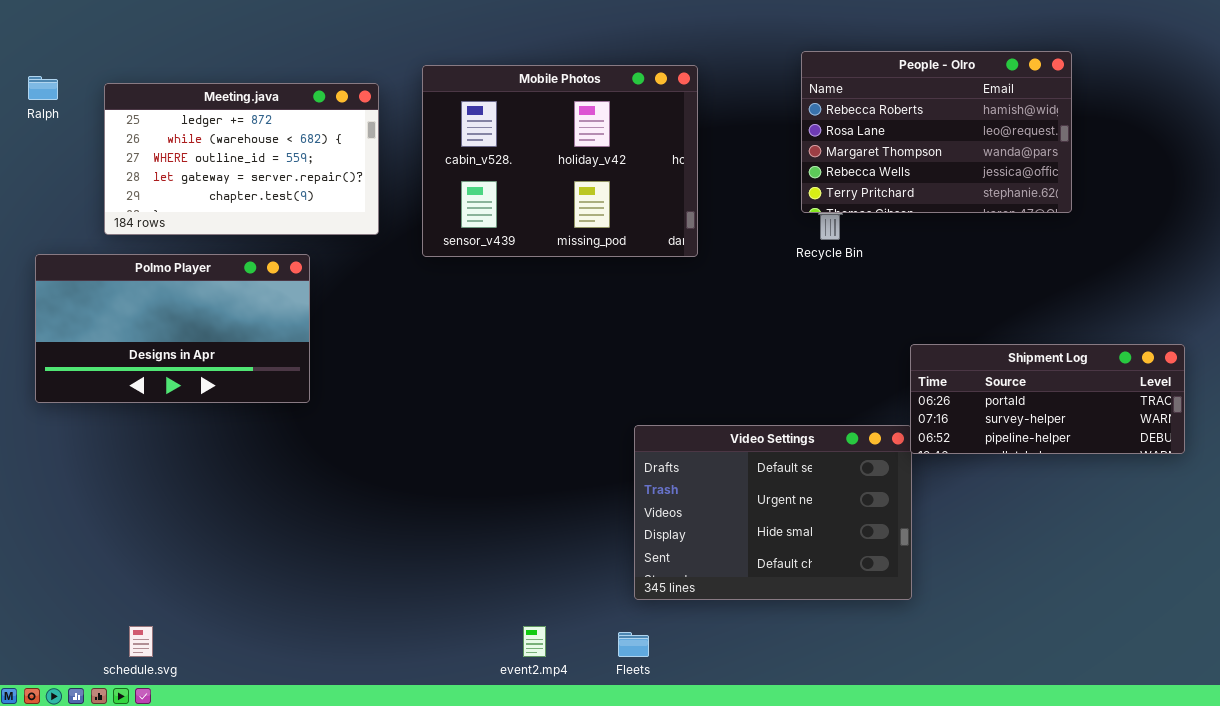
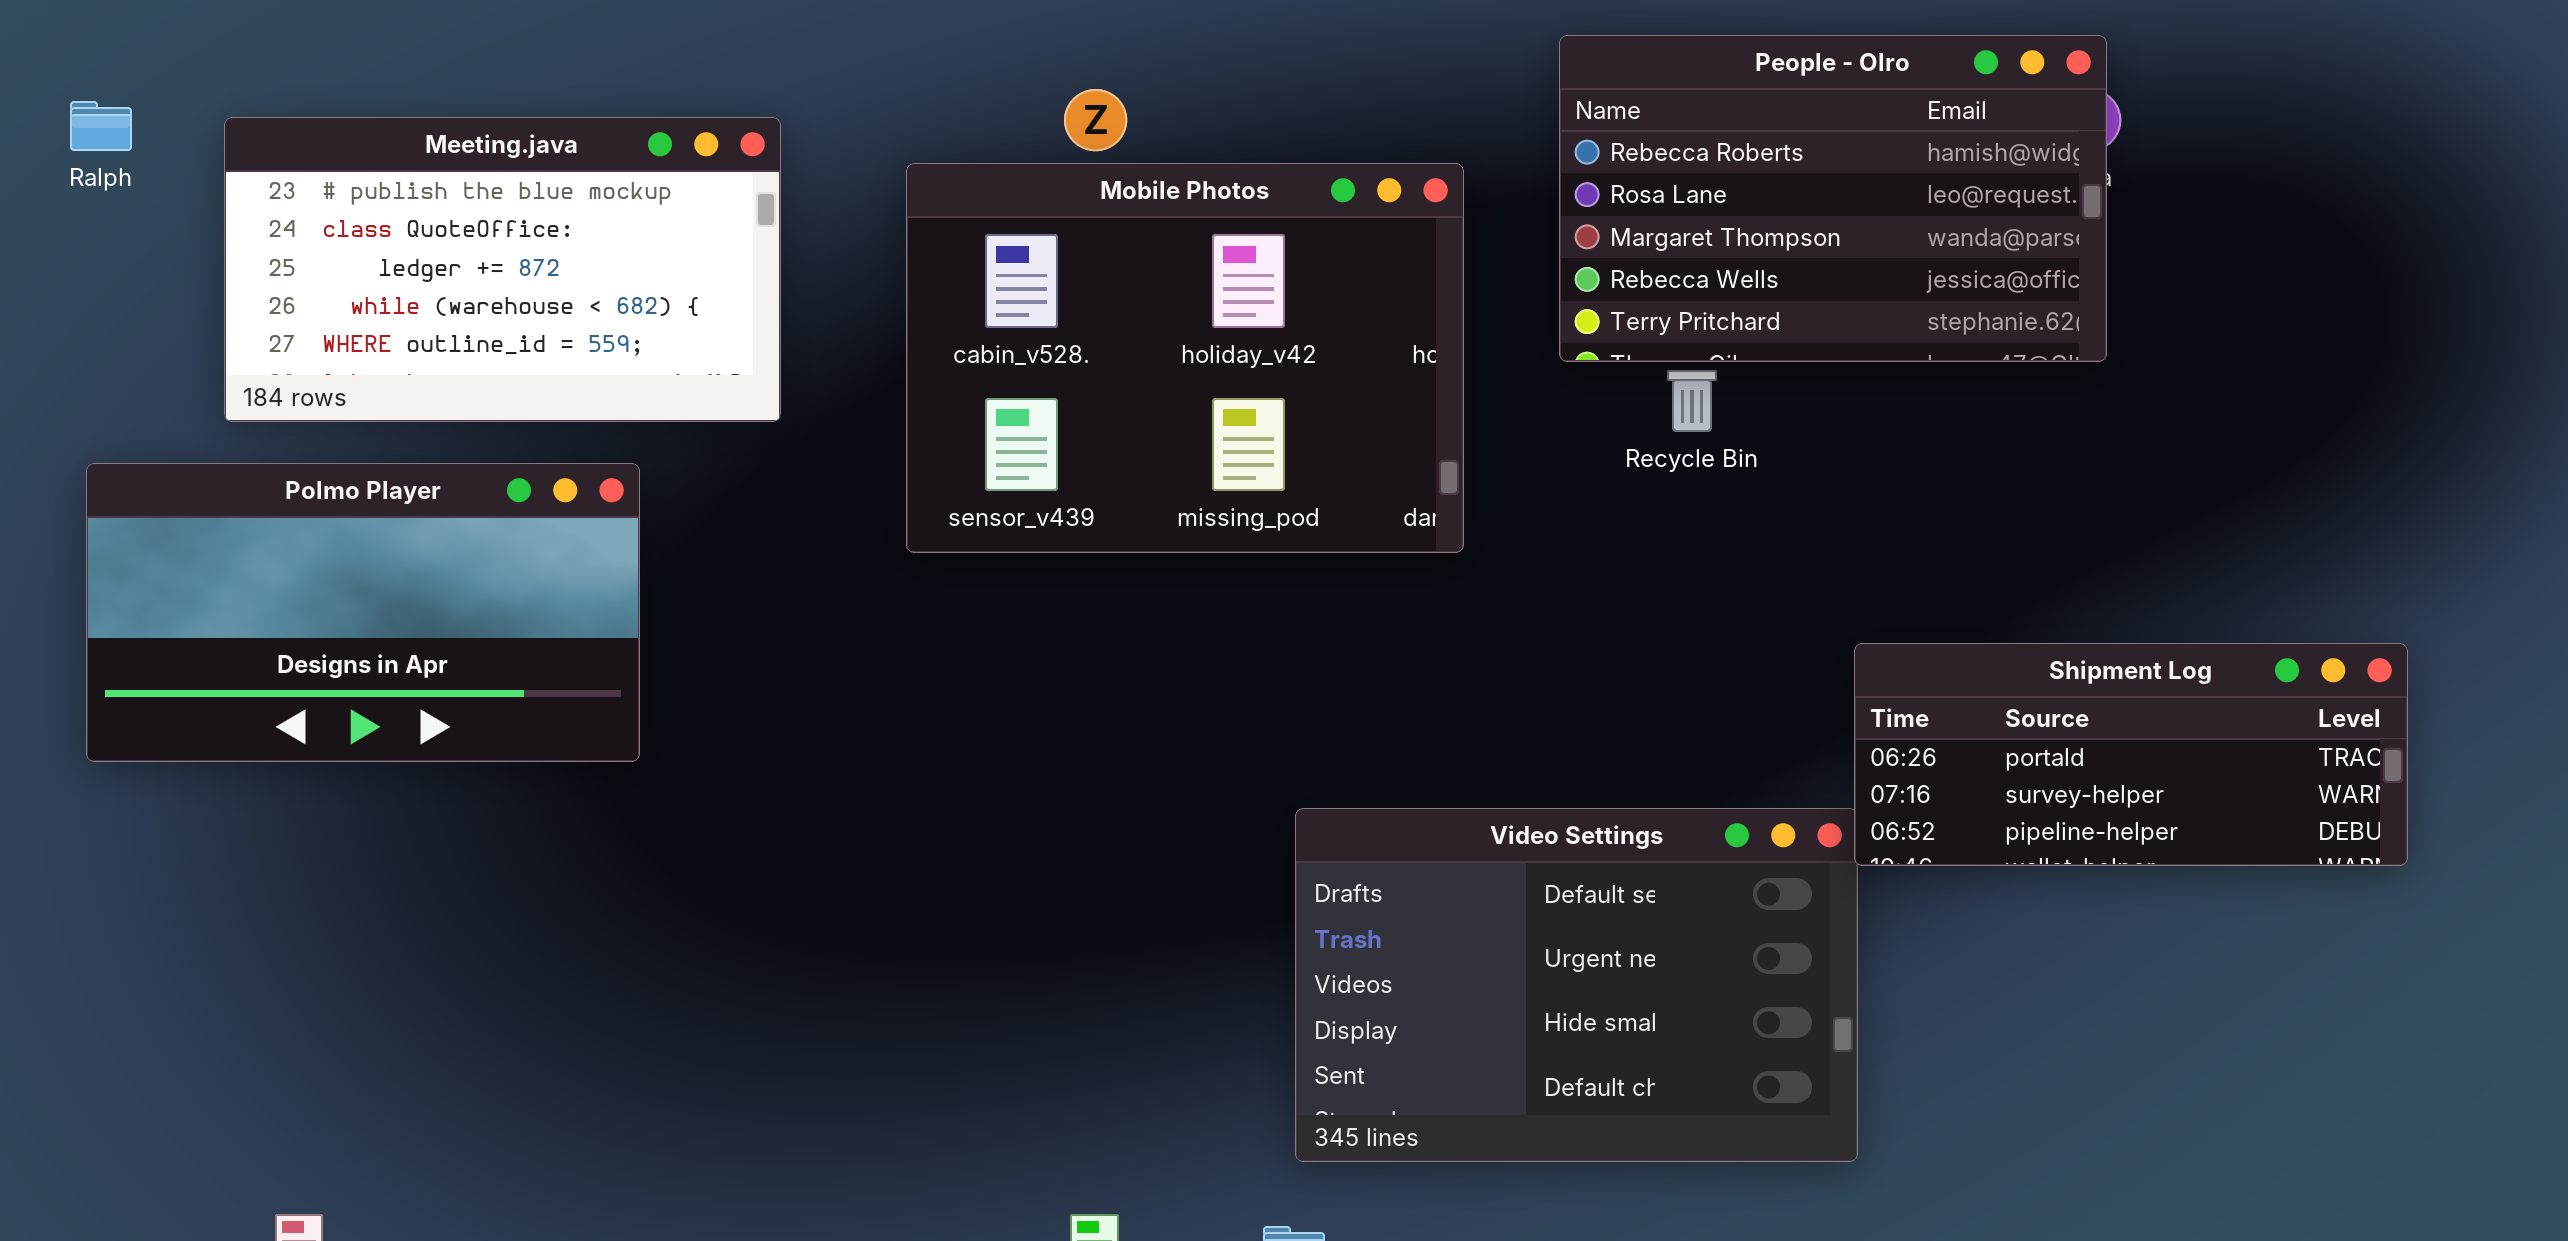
People - Olro: [801,51,1072,213] -> [1559,35,2107,362], moved
Mobile Photos: [422,65,698,257] -> [906,163,1464,553], moved
Meeting.java: [104,83,379,235] -> [224,117,781,422], scrolled up 2 rows

